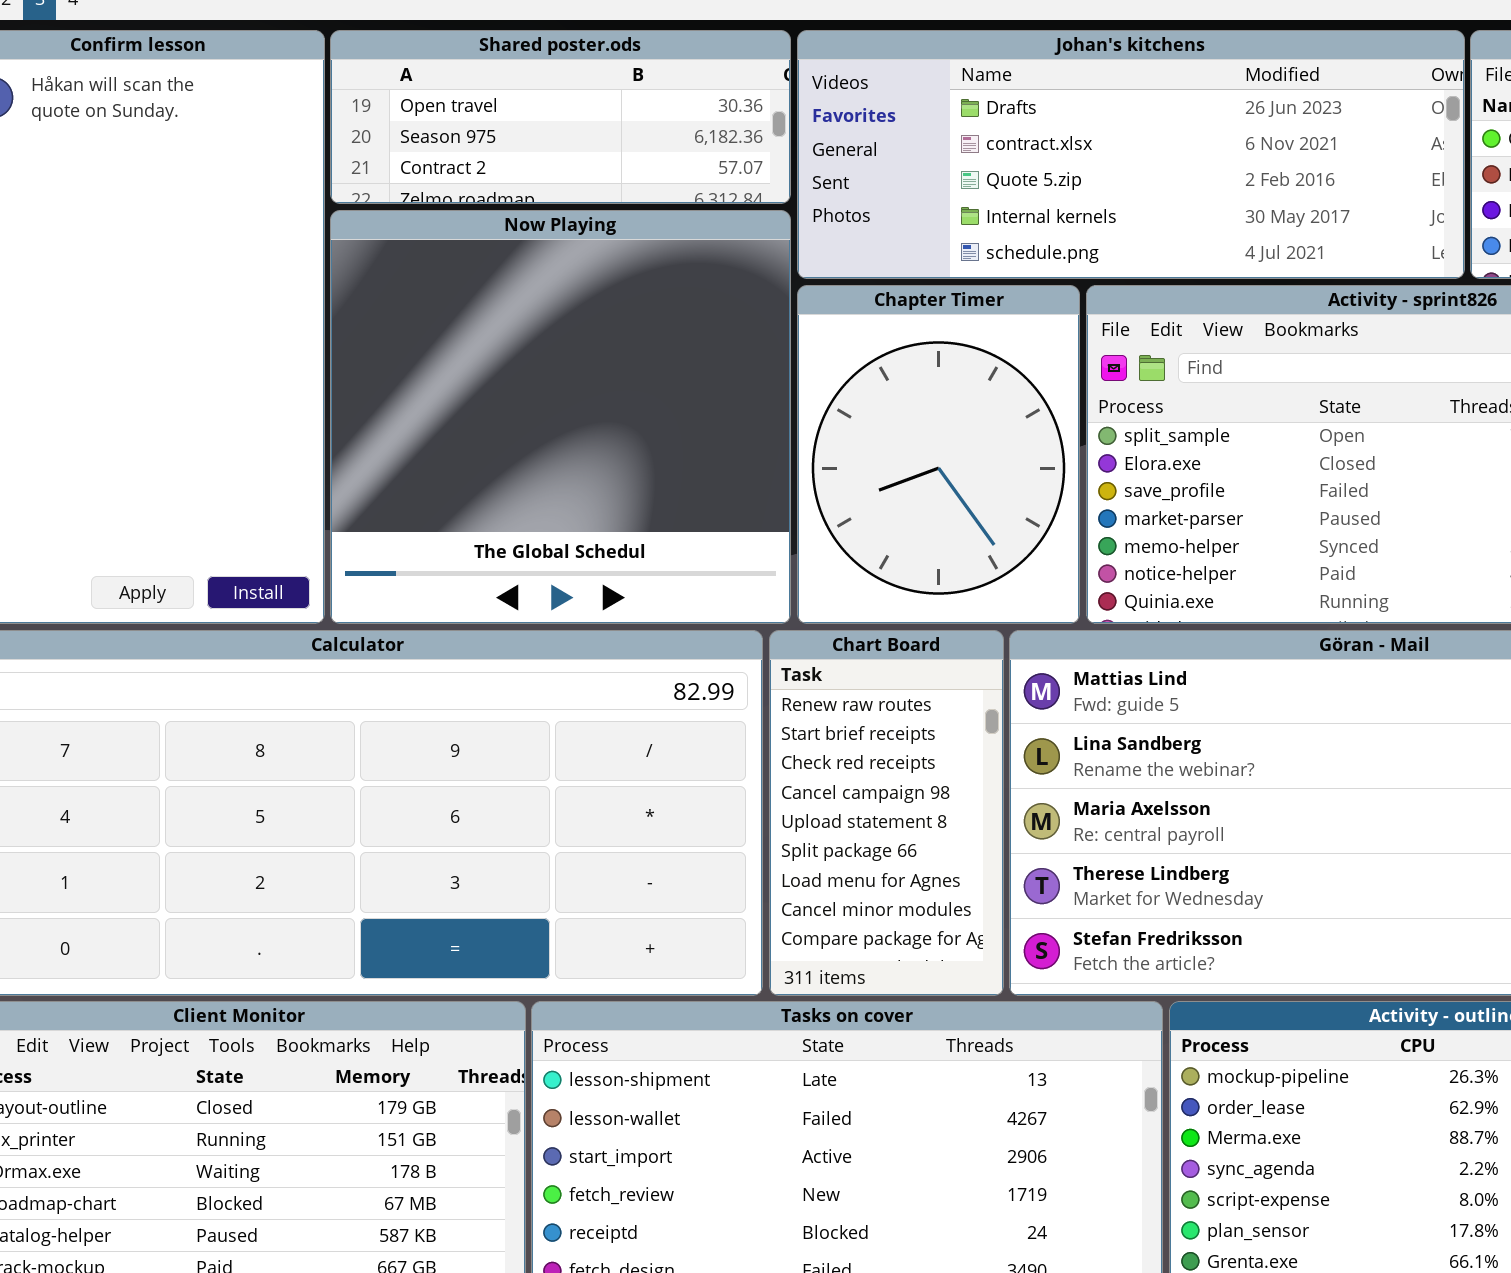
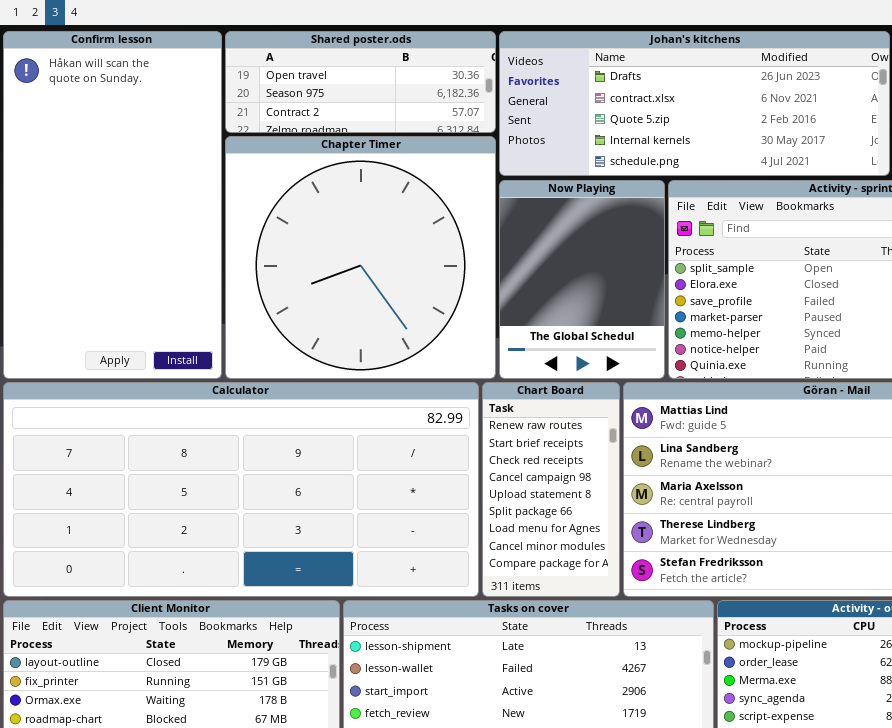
Now Playing: [330,210,791,624] -> [499,180,665,379], moved, resized
Chapter Timer: [797,285,1080,624] -> [225,136,496,379], moved, resized

